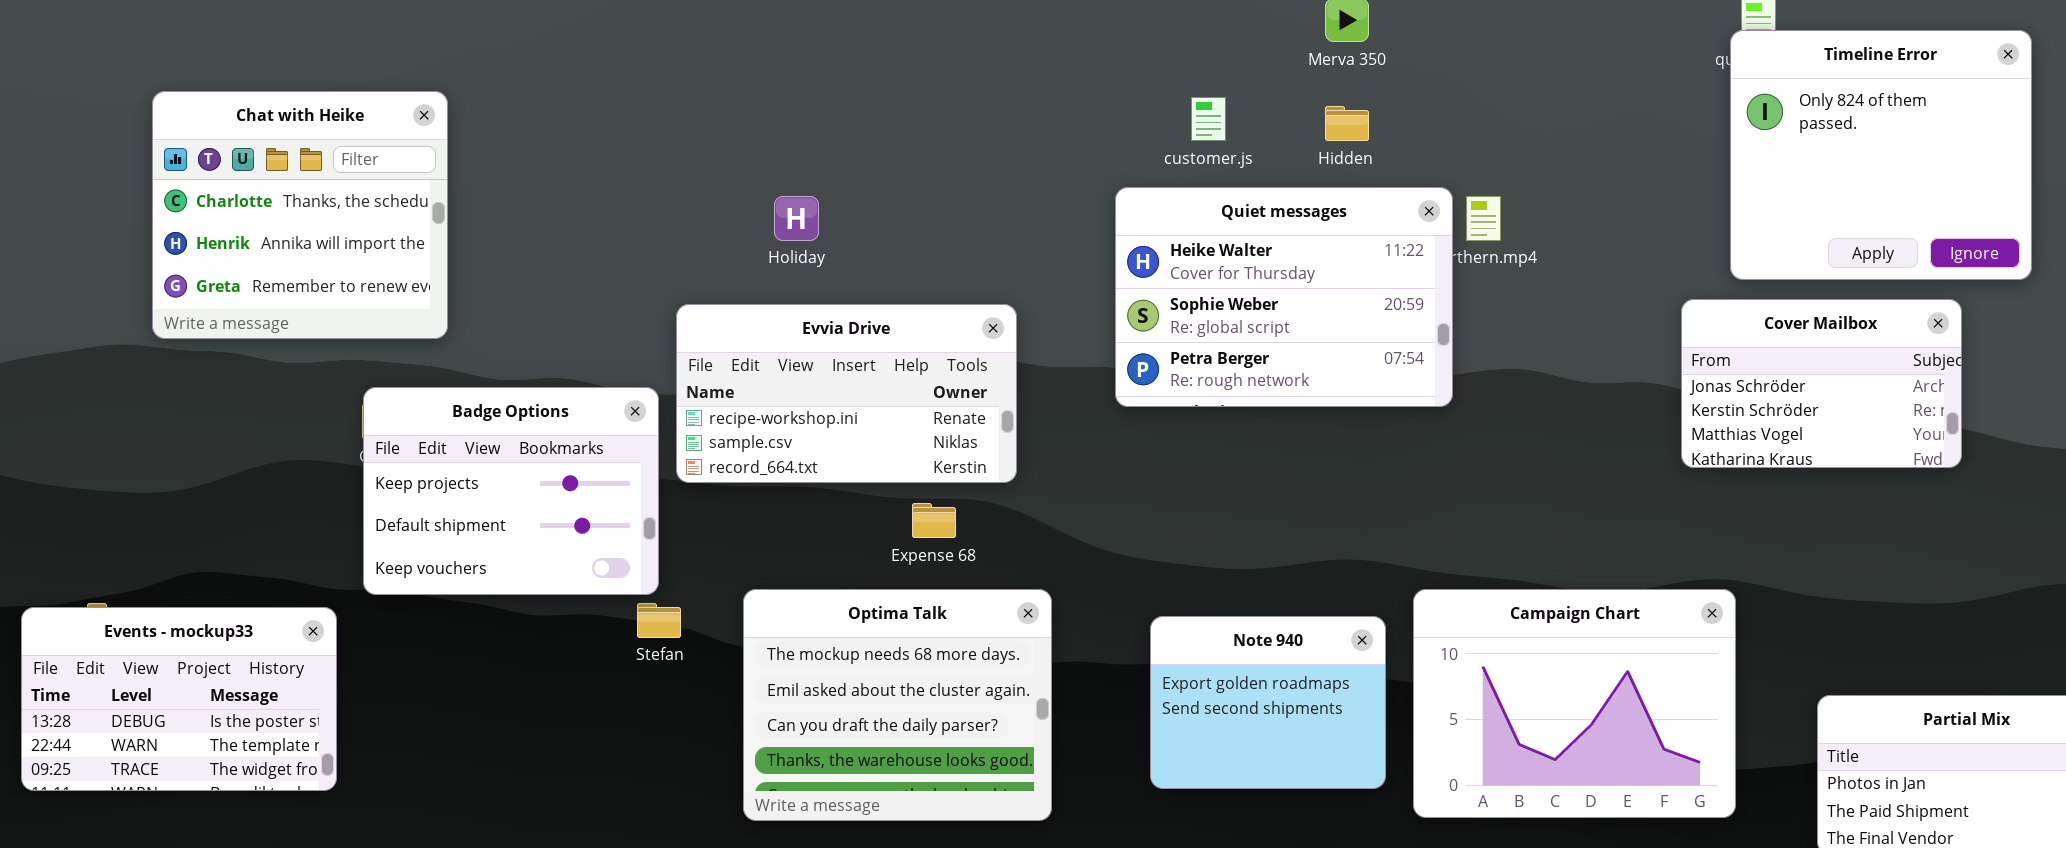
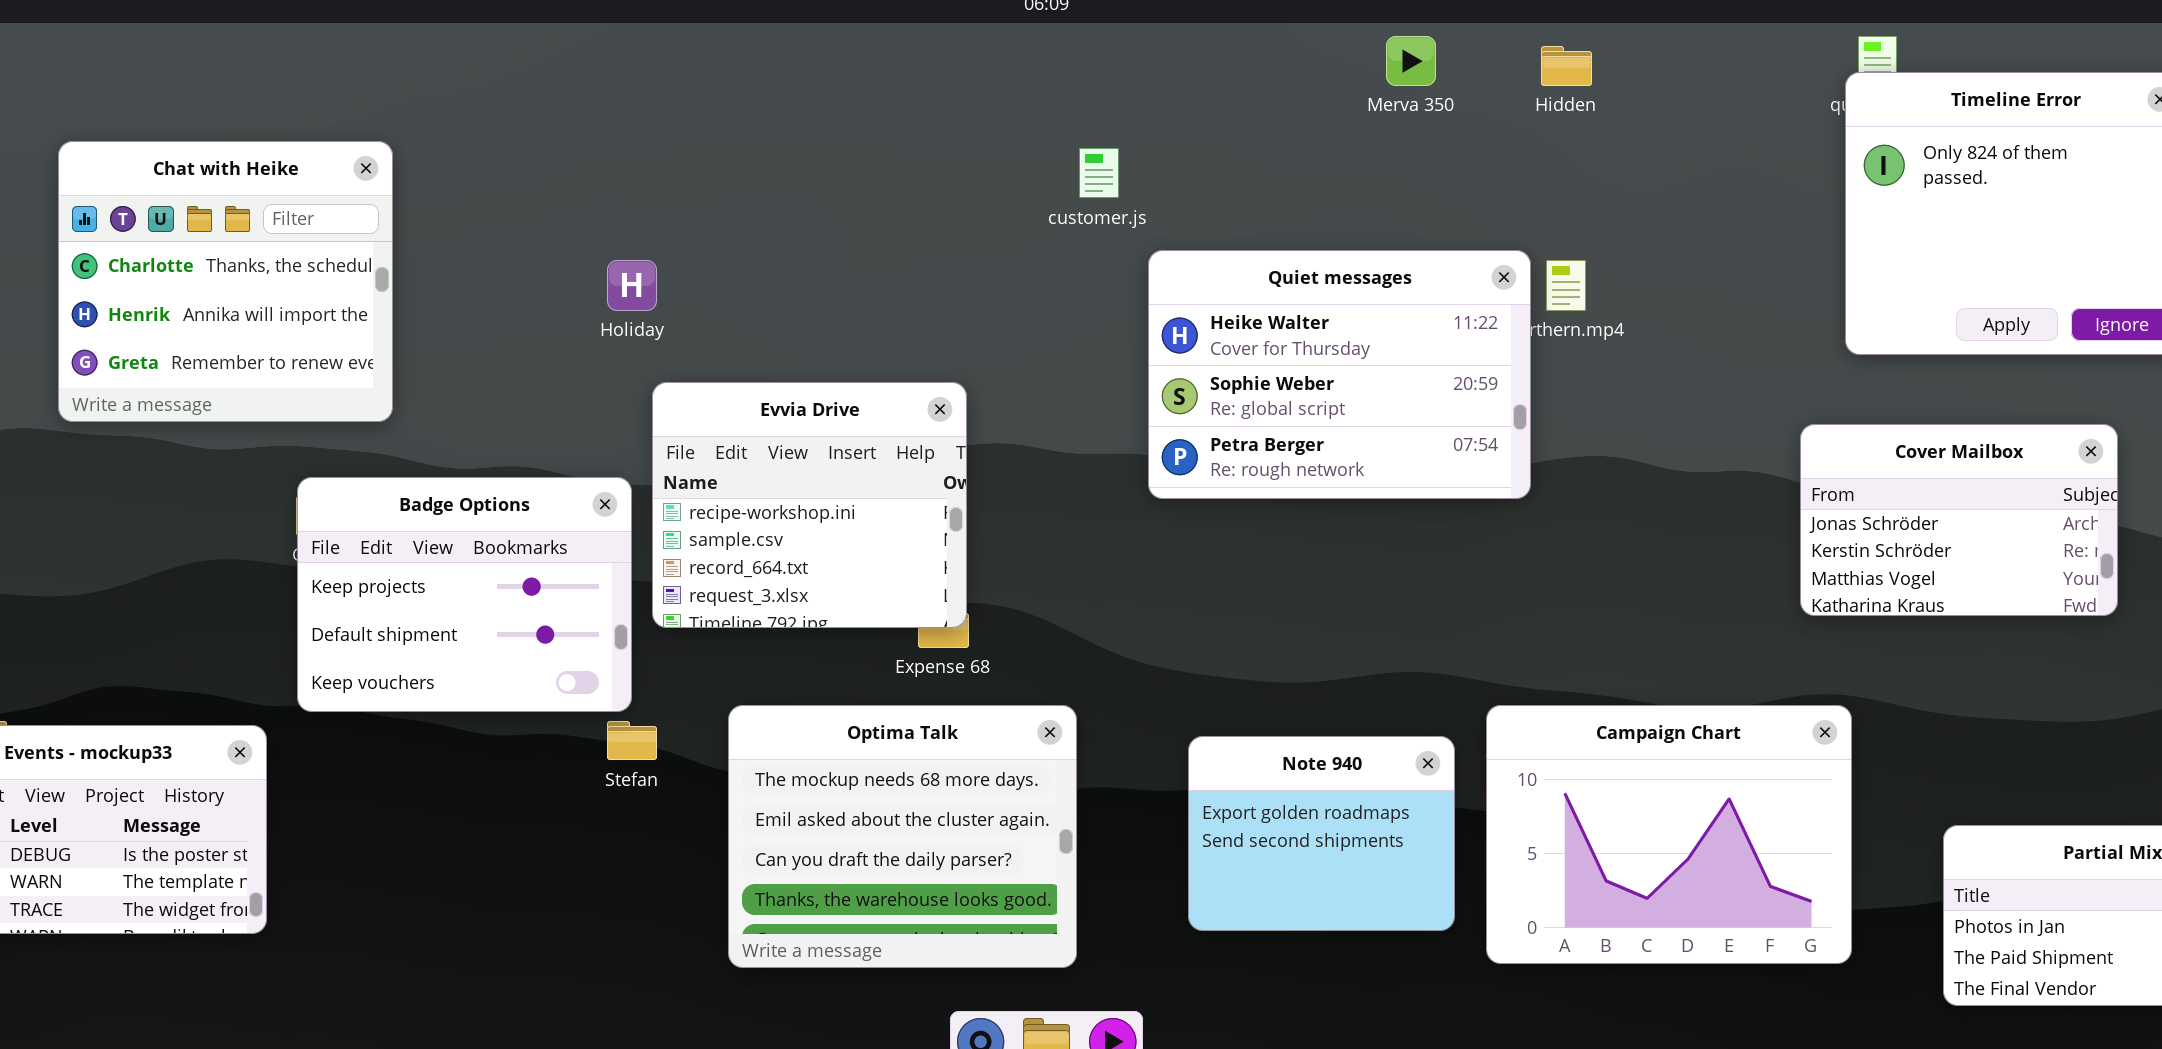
customer.js: [1191,97,1226,141] -> [1079,148,1119,198], moved
Hidden: [1325,106,1369,141] -> [1541,46,1592,86], moved
Holiday: [774,196,819,241] -> [607,260,657,311], moved
Cover Mailbox: [1681,299,1962,468] -> [1800,424,2118,616], moved
Evvia Drive: [676,304,1017,483] -> [652,382,967,628], resized

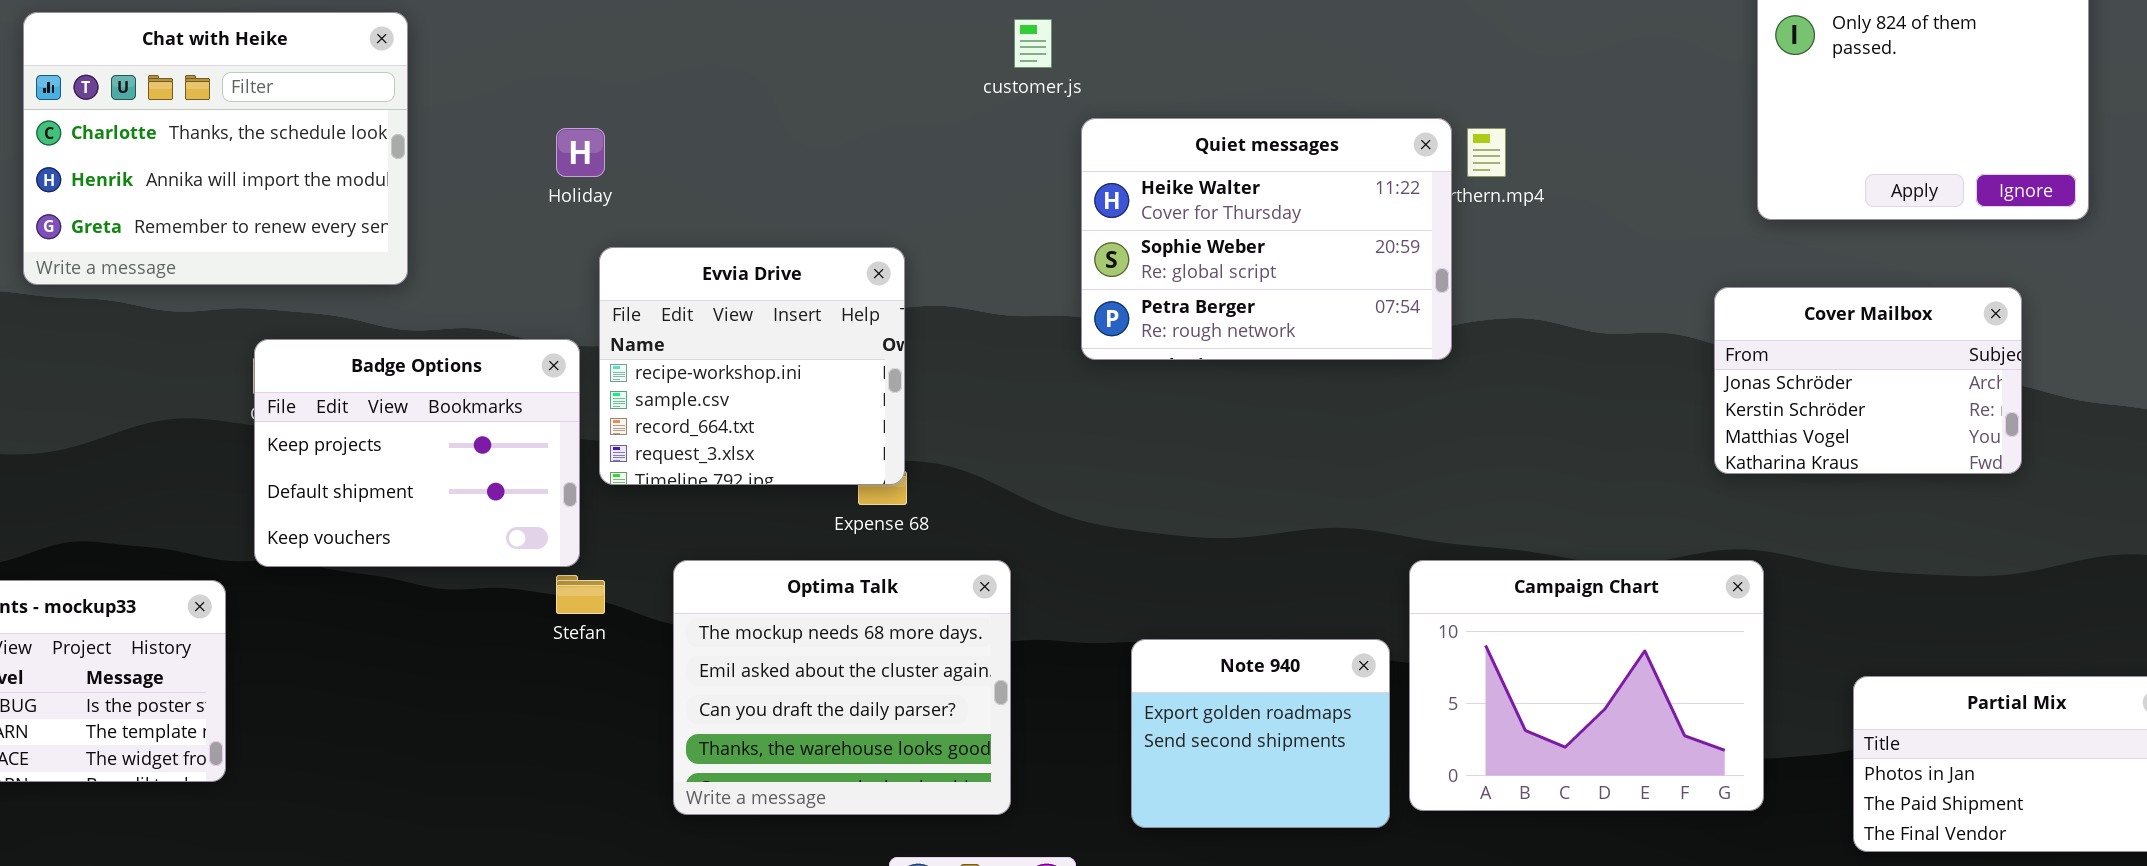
Chat with Heike: [58,141,393,422] -> [23,12,408,285], resized
Note 940: [1188,736,1455,931] -> [1131,639,1390,828], moved

